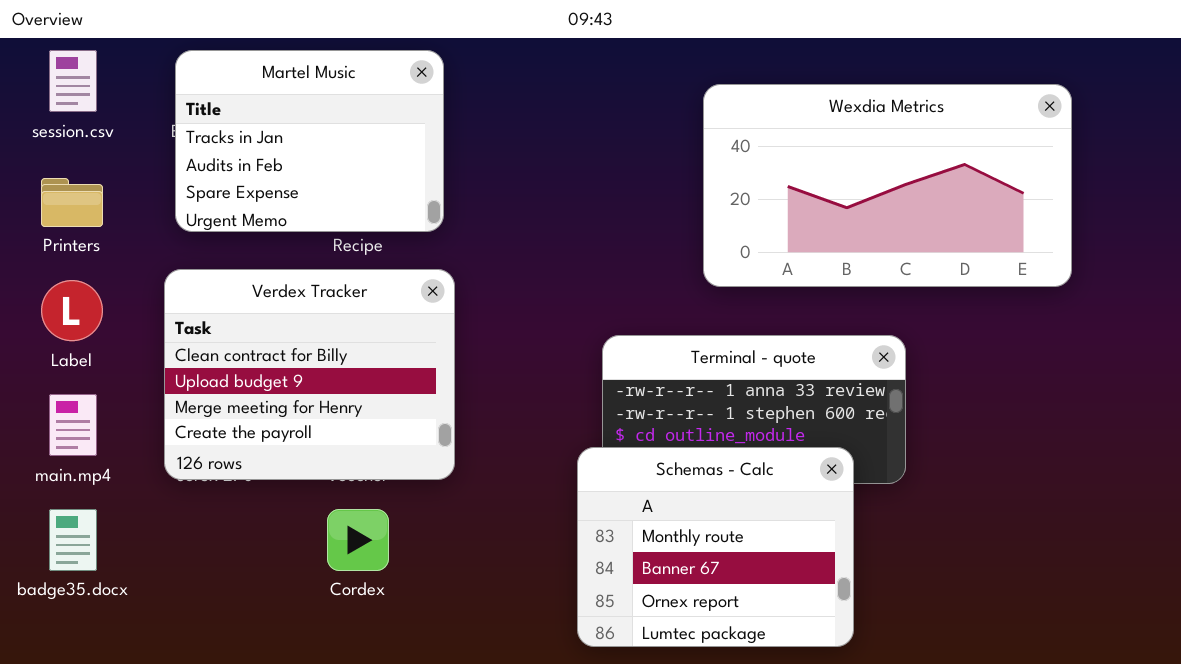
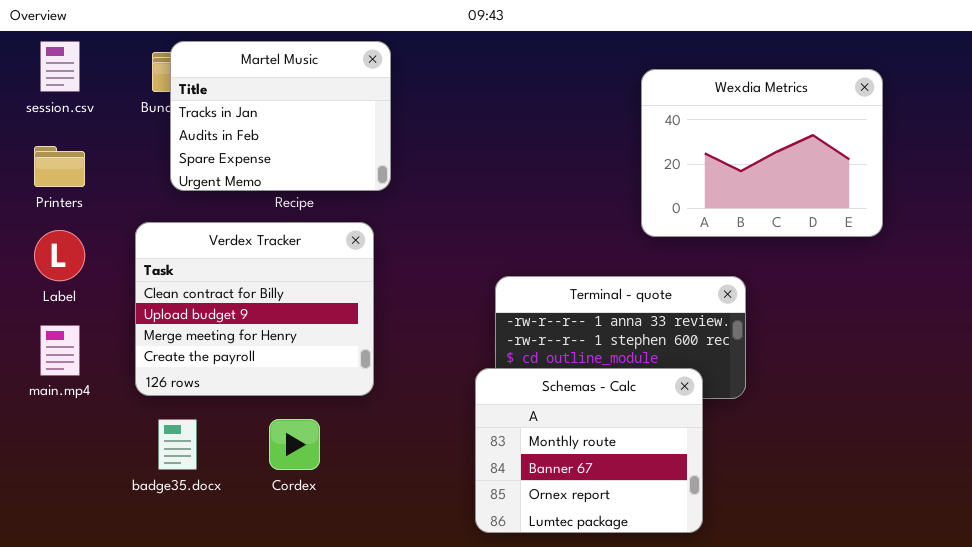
Martel Music: [175,50,444,232] -> [170,41,391,191], moved
Wexdia Metrics: [703,84,1072,287] -> [641,69,883,237], resized
badge35.docx: [49,509,97,571] -> [158,419,197,470], moved

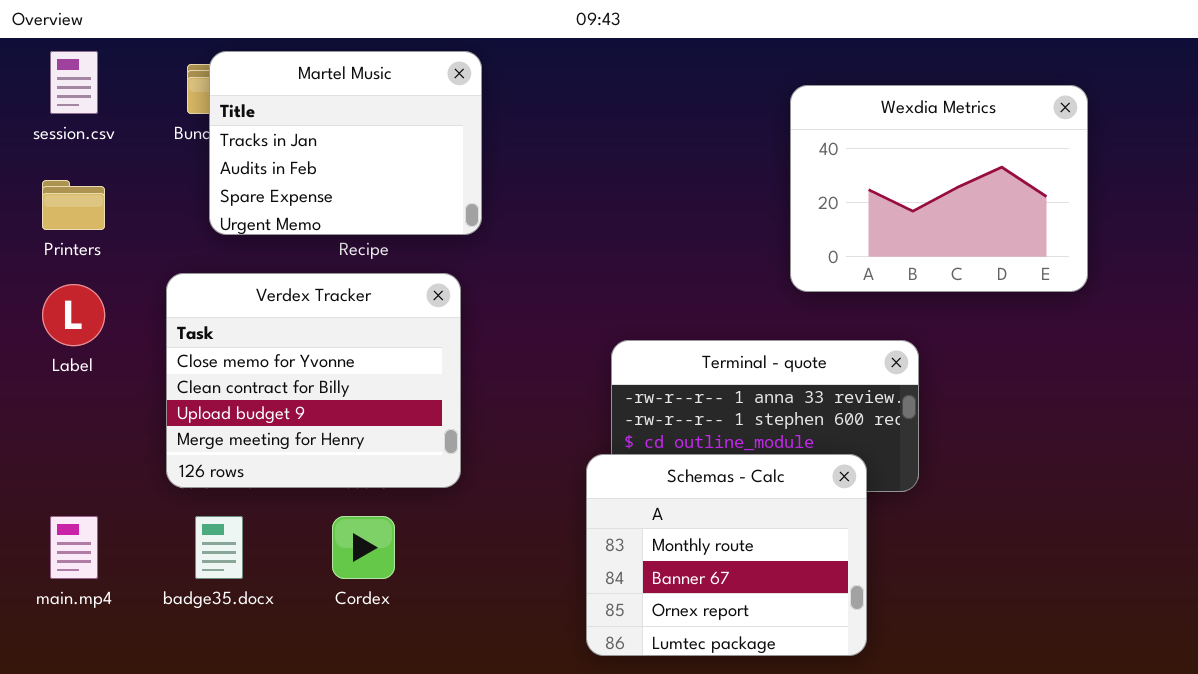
Verdex Tracker: [135,222,374,396] -> [166,273,461,488], scrolled up 1 row
main.mp4: [40,325,80,376] -> [50,516,98,579], moved

